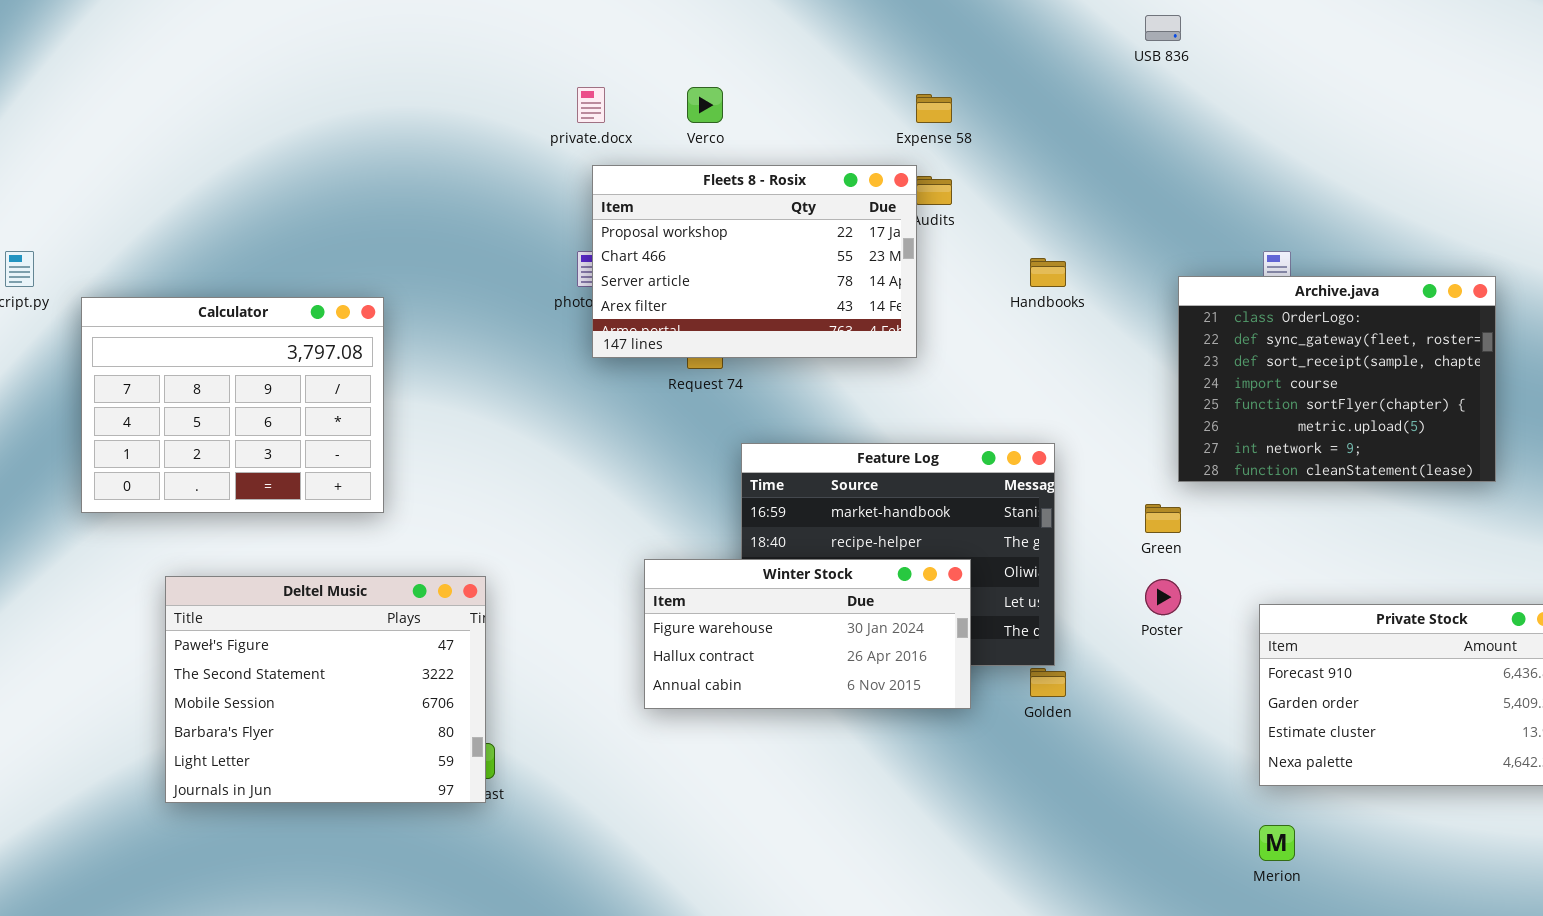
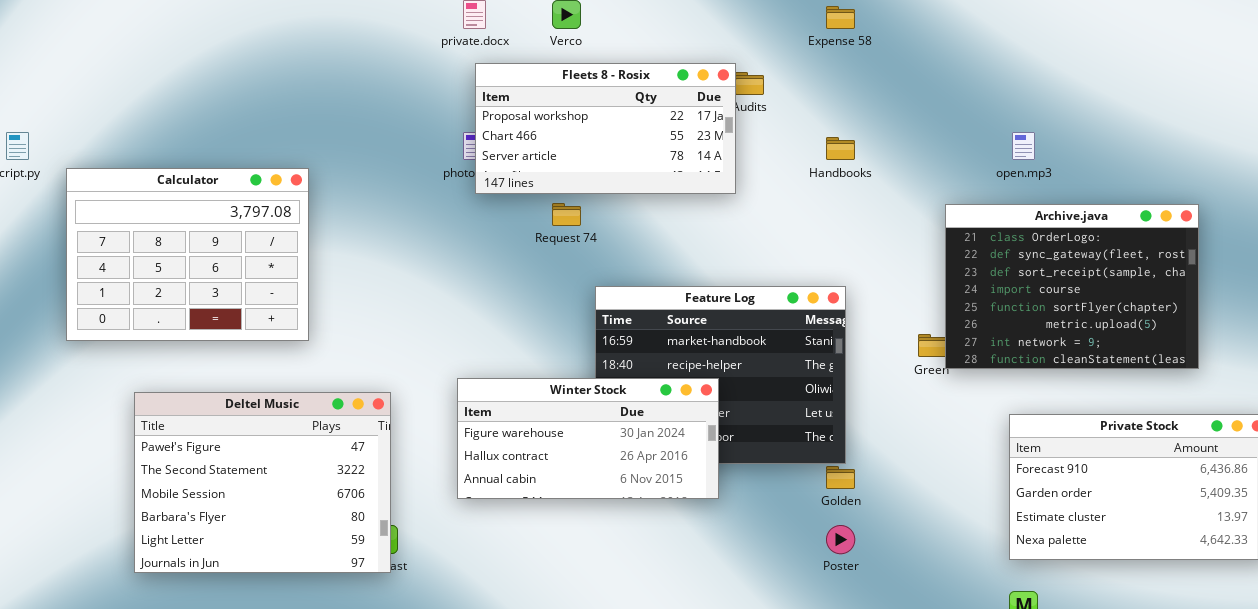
Expense 58: [916,94,952,123] -> [826,6,855,29], moved
Fleets 8 - Rosix: [592,165,917,358] -> [475,63,736,194], resized
Archive.java: [1178,276,1496,482] -> [945,204,1199,369], moved
Winter Stock: [644,559,971,709] -> [457,378,719,499], moved
Poster: [1145,579,1181,615] -> [826,525,855,554], moved

